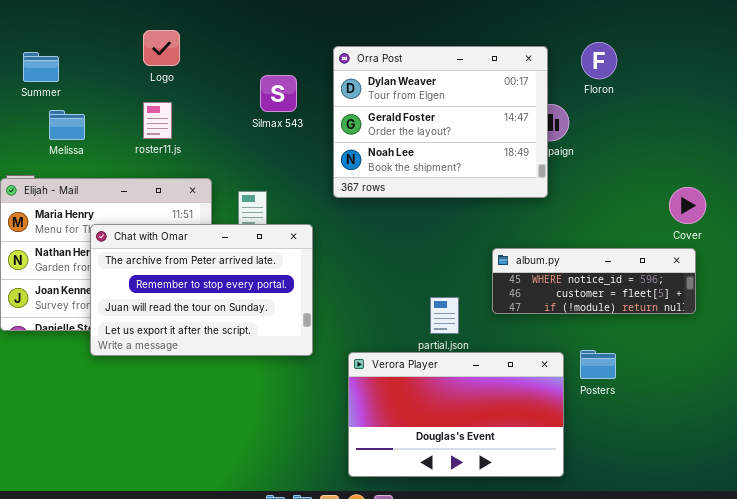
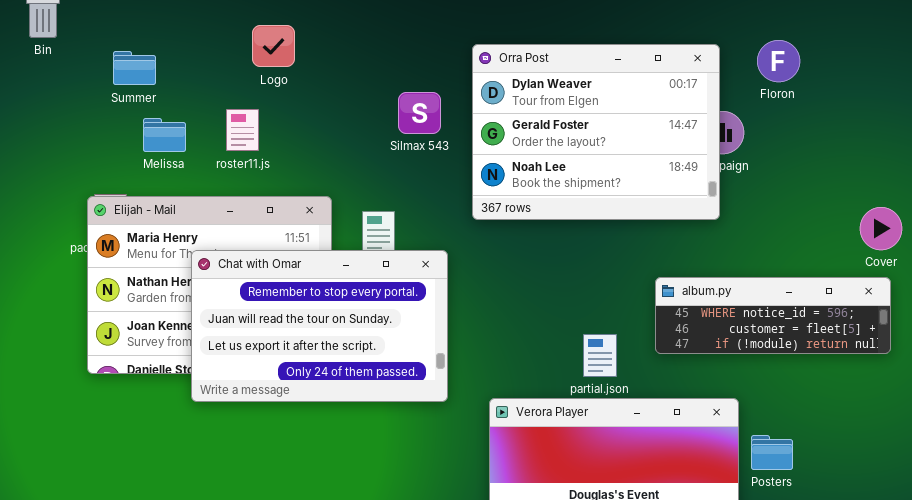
Silmax 543: [260,75,297,112] -> [398,92,441,134], moved
roster11.js: [143,102,172,139] -> [226,109,259,151], moved
Chat with Omar: [90,224,313,356] -> [191,250,448,402], scrolled down 1 row
Posters: [580,350,616,379] -> [751,435,793,470], moved

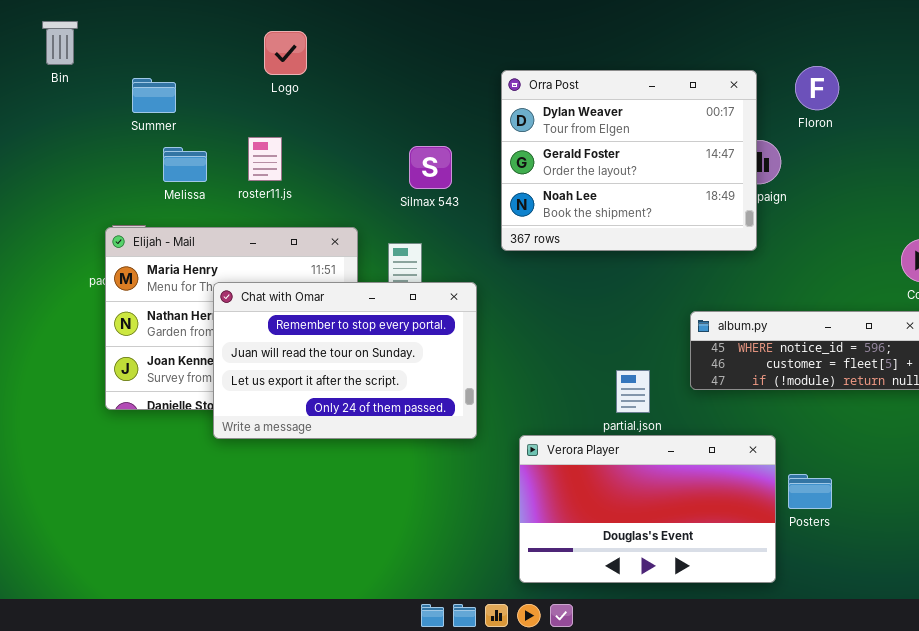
Logo: [252,25,295,67] -> [264,31,307,75], moved
Silmax 543: [398,92,441,134] -> [409,146,452,189], moved

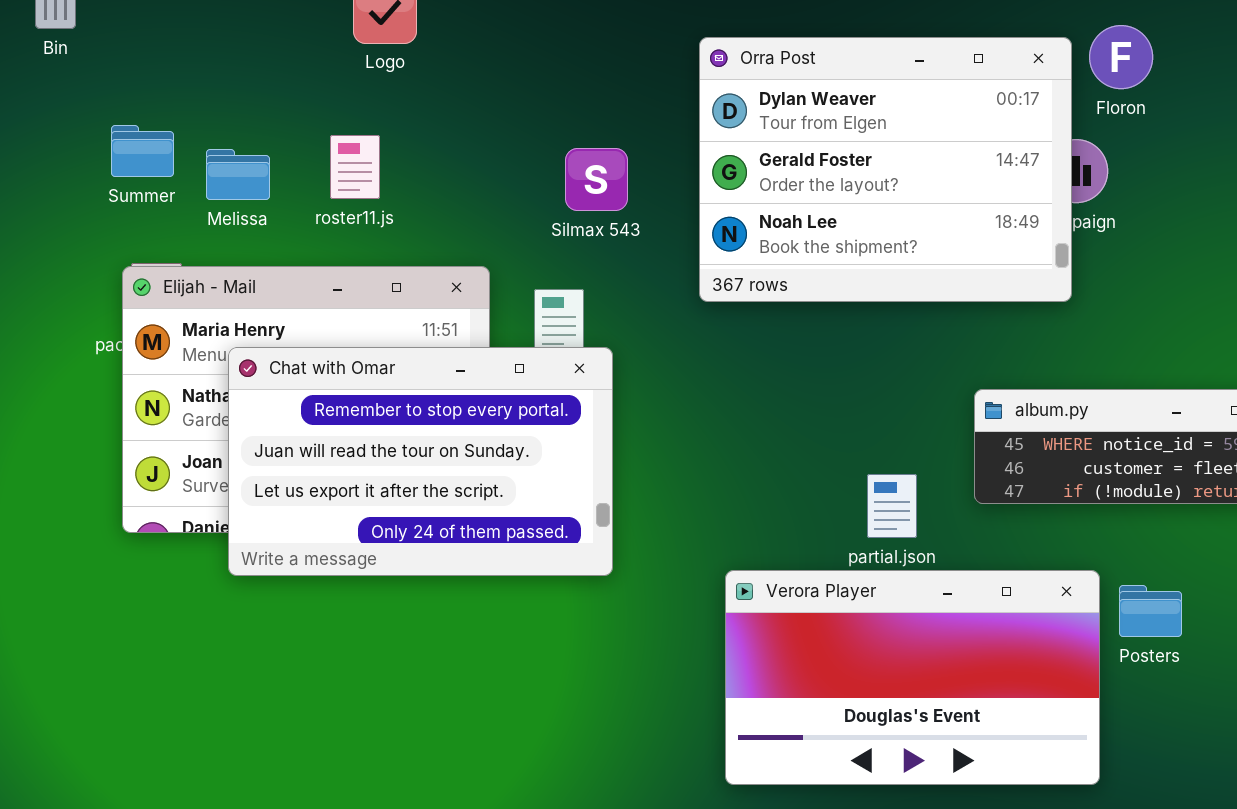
Floron: [795,66,839,110] -> [1089,25,1153,89], moved
Summer: [132,78,176,113] -> [111,125,174,177], moved
Chat with Omar: [213,282,477,439] -> [228,347,613,576], moved
Posters: [788,474,832,509] -> [1119,585,1182,637], moved

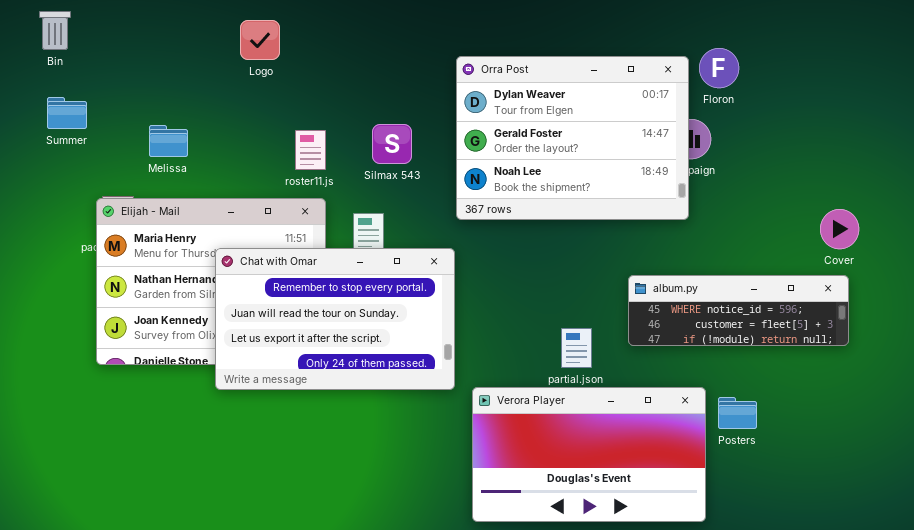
Summer: [111,125,174,177] -> [47,97,87,129], moved
roster11.js: [330,135,380,199] -> [295,130,326,170], moved
Chat with Omar: [228,347,613,576] -> [215,248,455,390], moved

